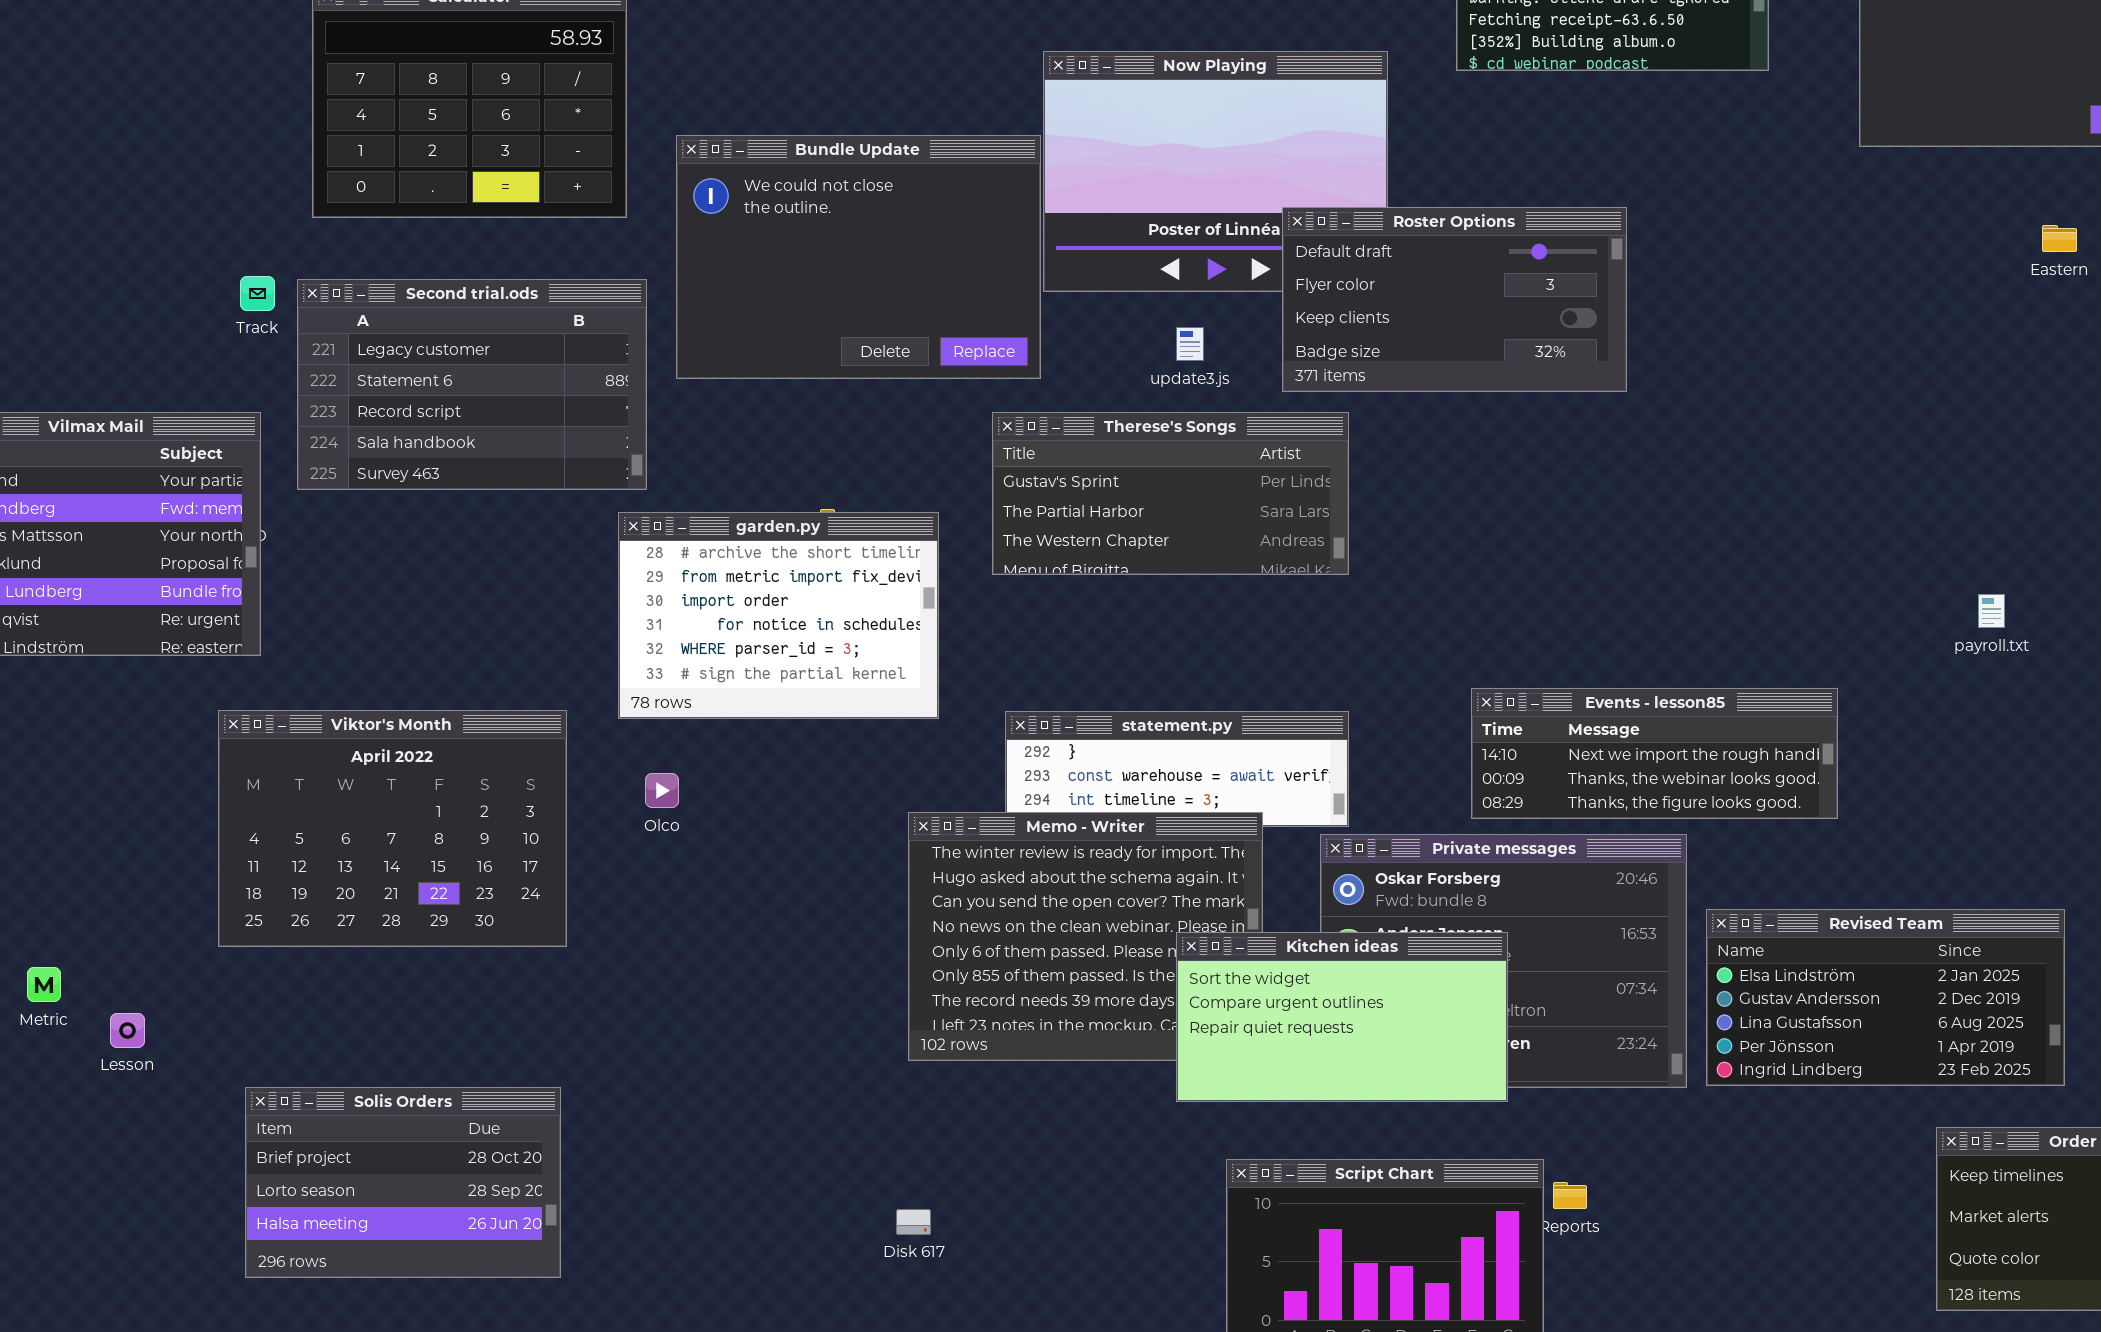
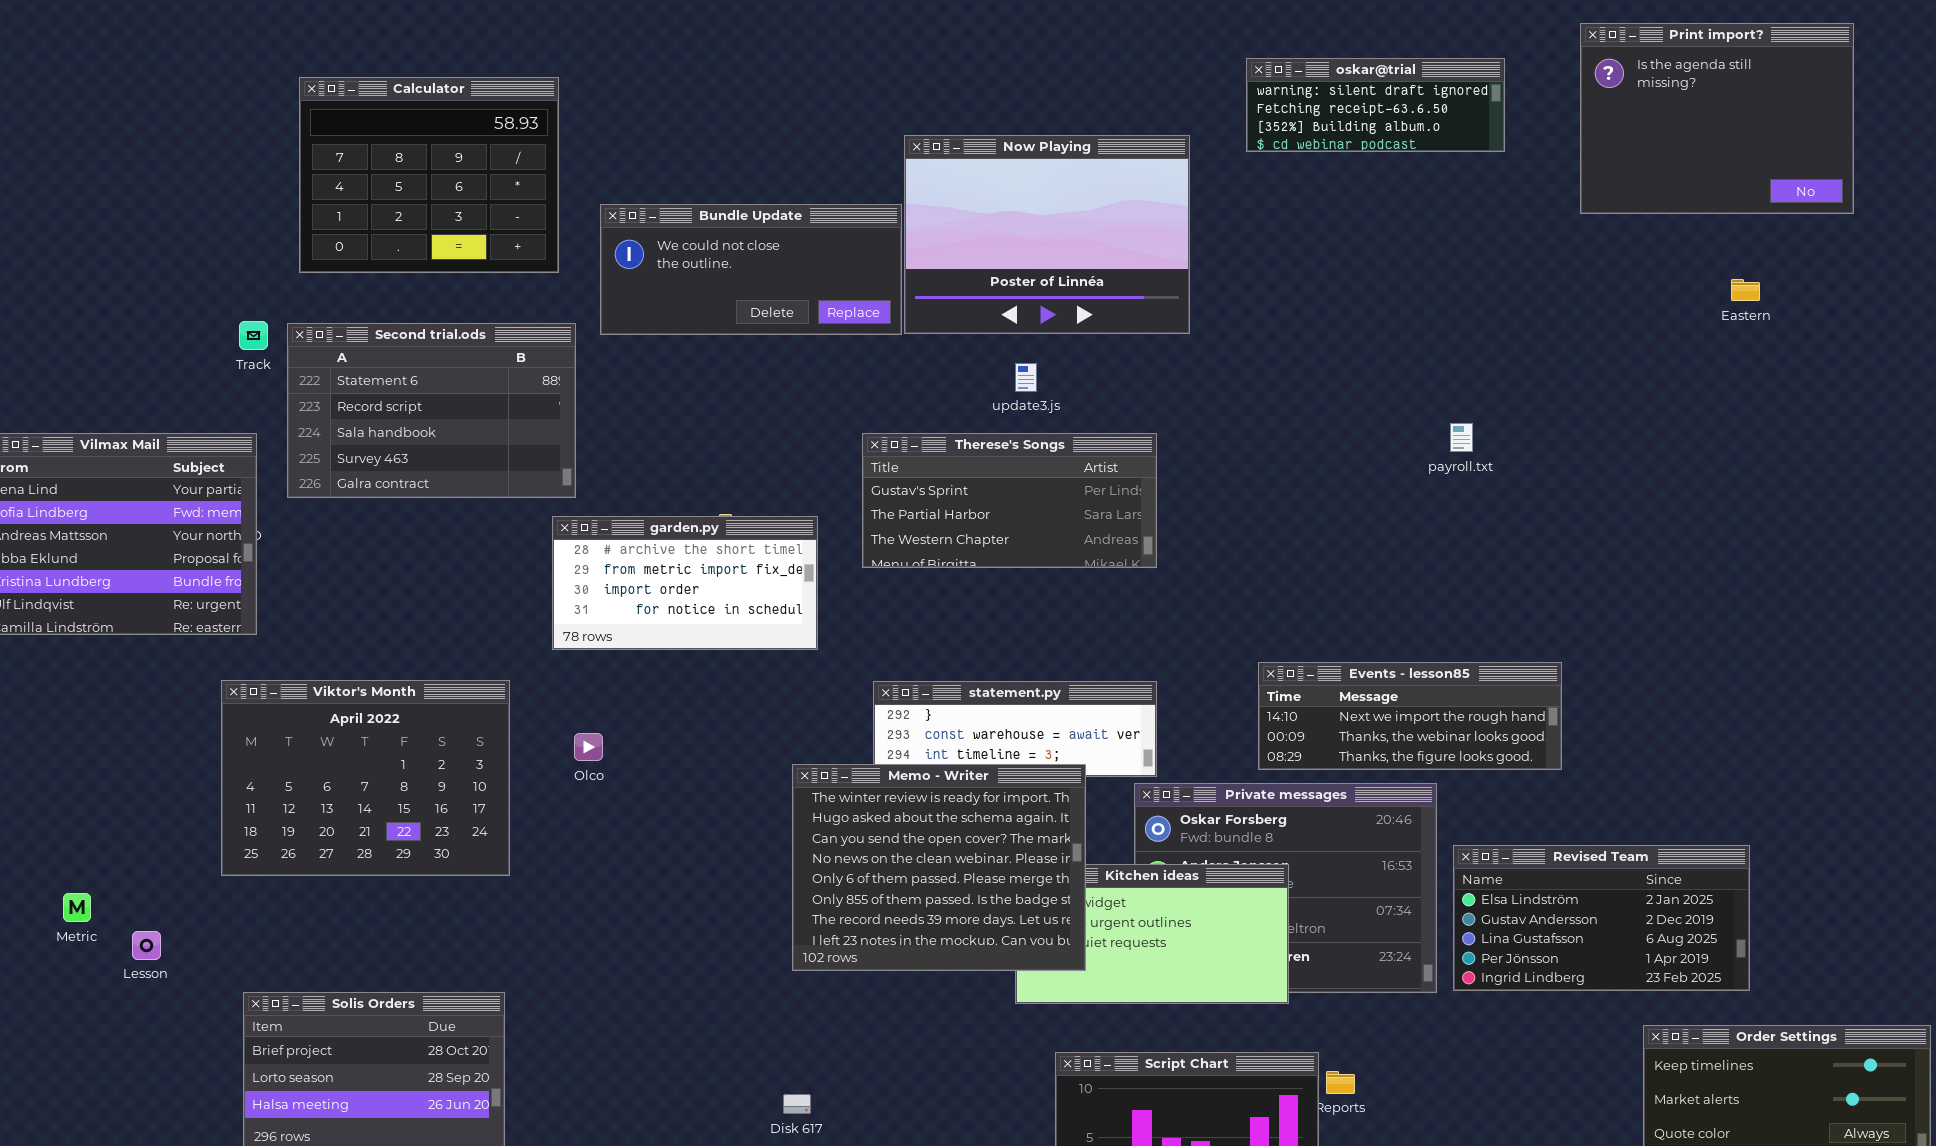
Bundle Update: [676,135,1041,379] -> [600,204,902,335], resized
Roster Options: [1282,207,1627,392] -> none, closed
Second trial.ods: [297,279,647,490] -> [287,323,576,498], scrolled down 1 row
garden.py: [618,512,939,719] -> [552,516,818,650], resized
payroll.txt: [1978,594,2005,628] -> [1450,423,1473,452], moved
Memo - Writer: [908,812,1263,1061] -> [792,764,1086,971], raised

